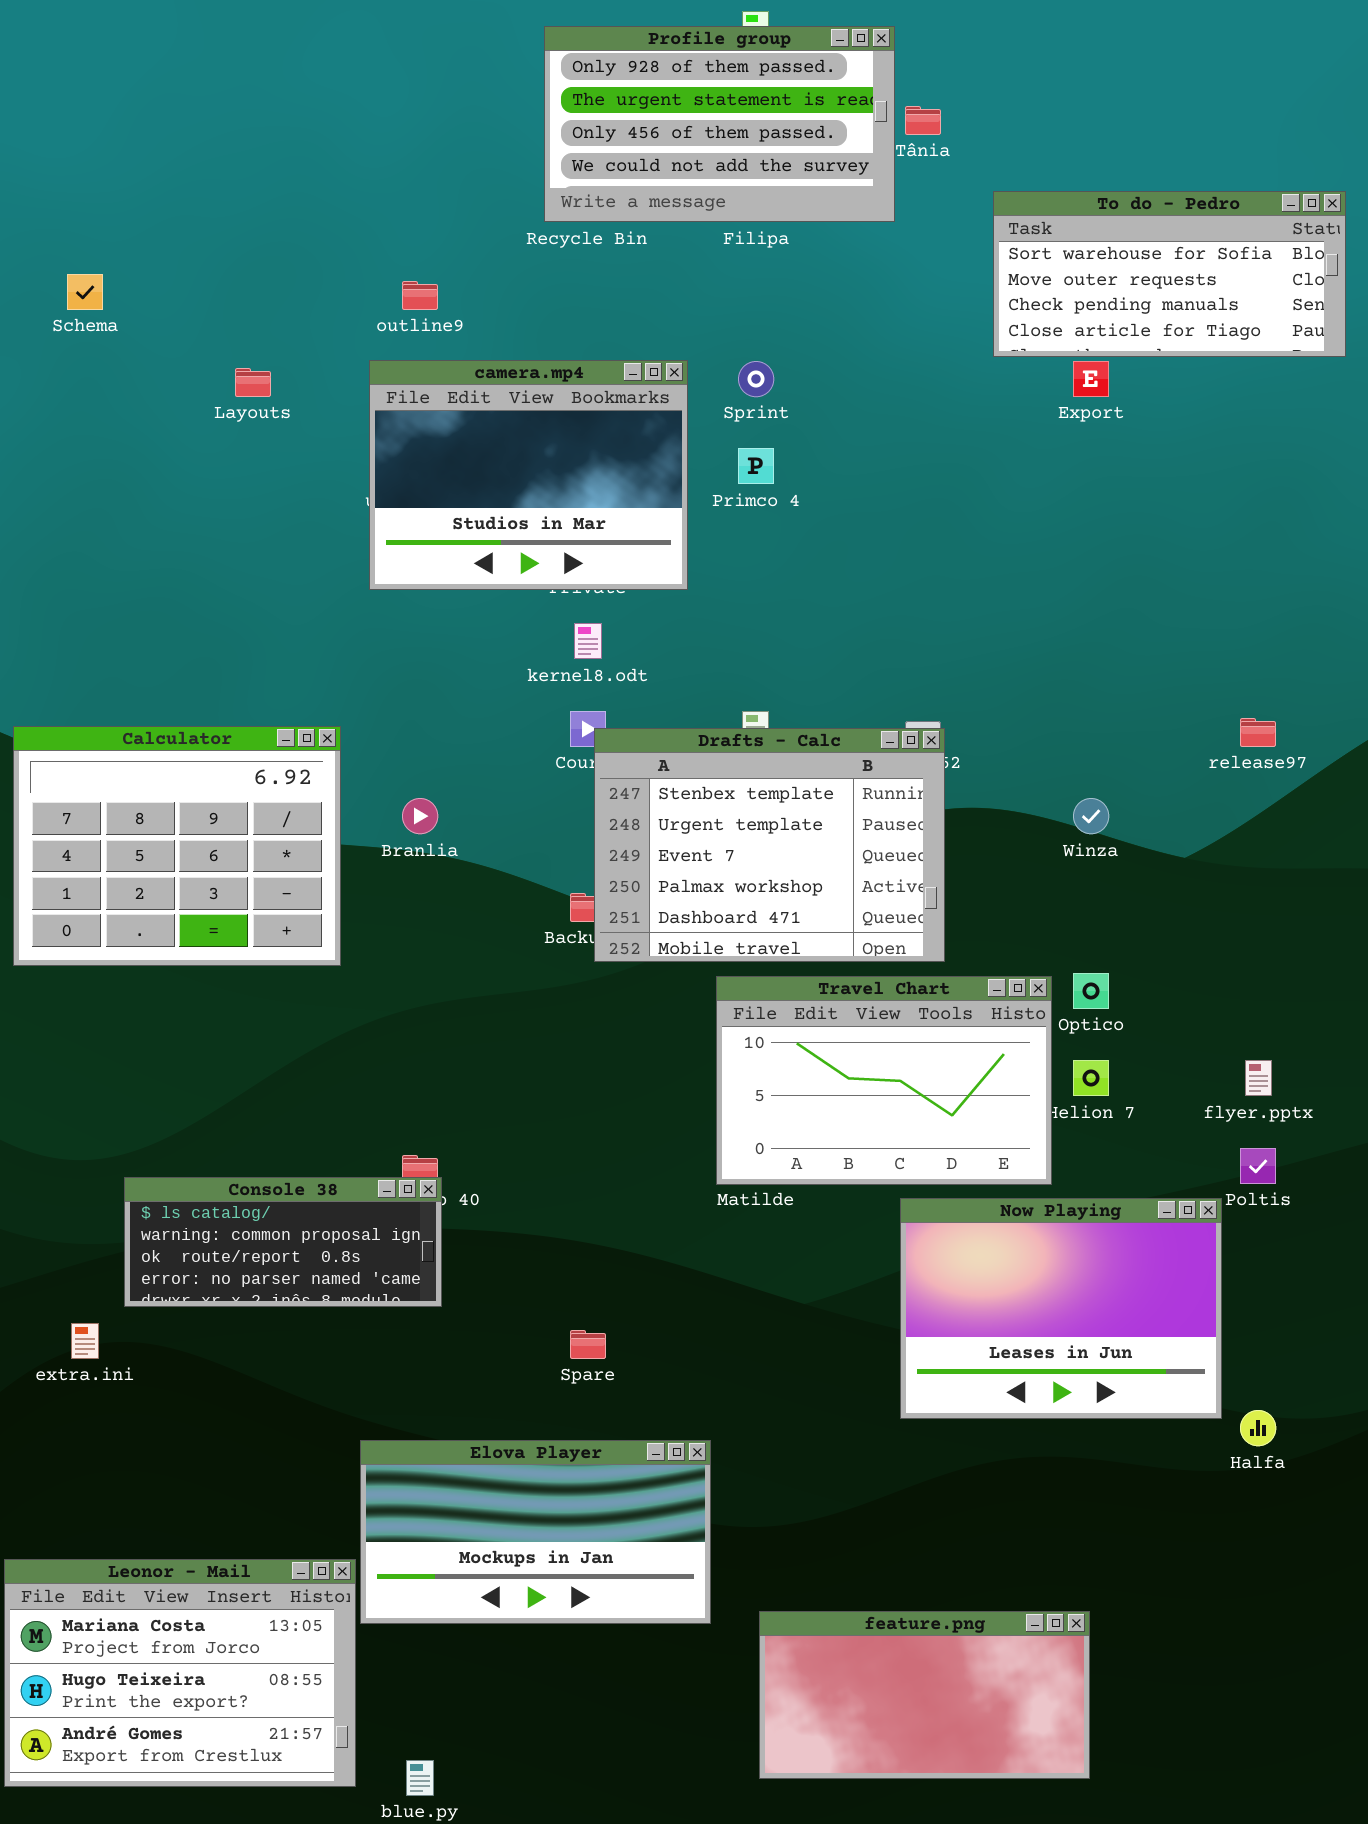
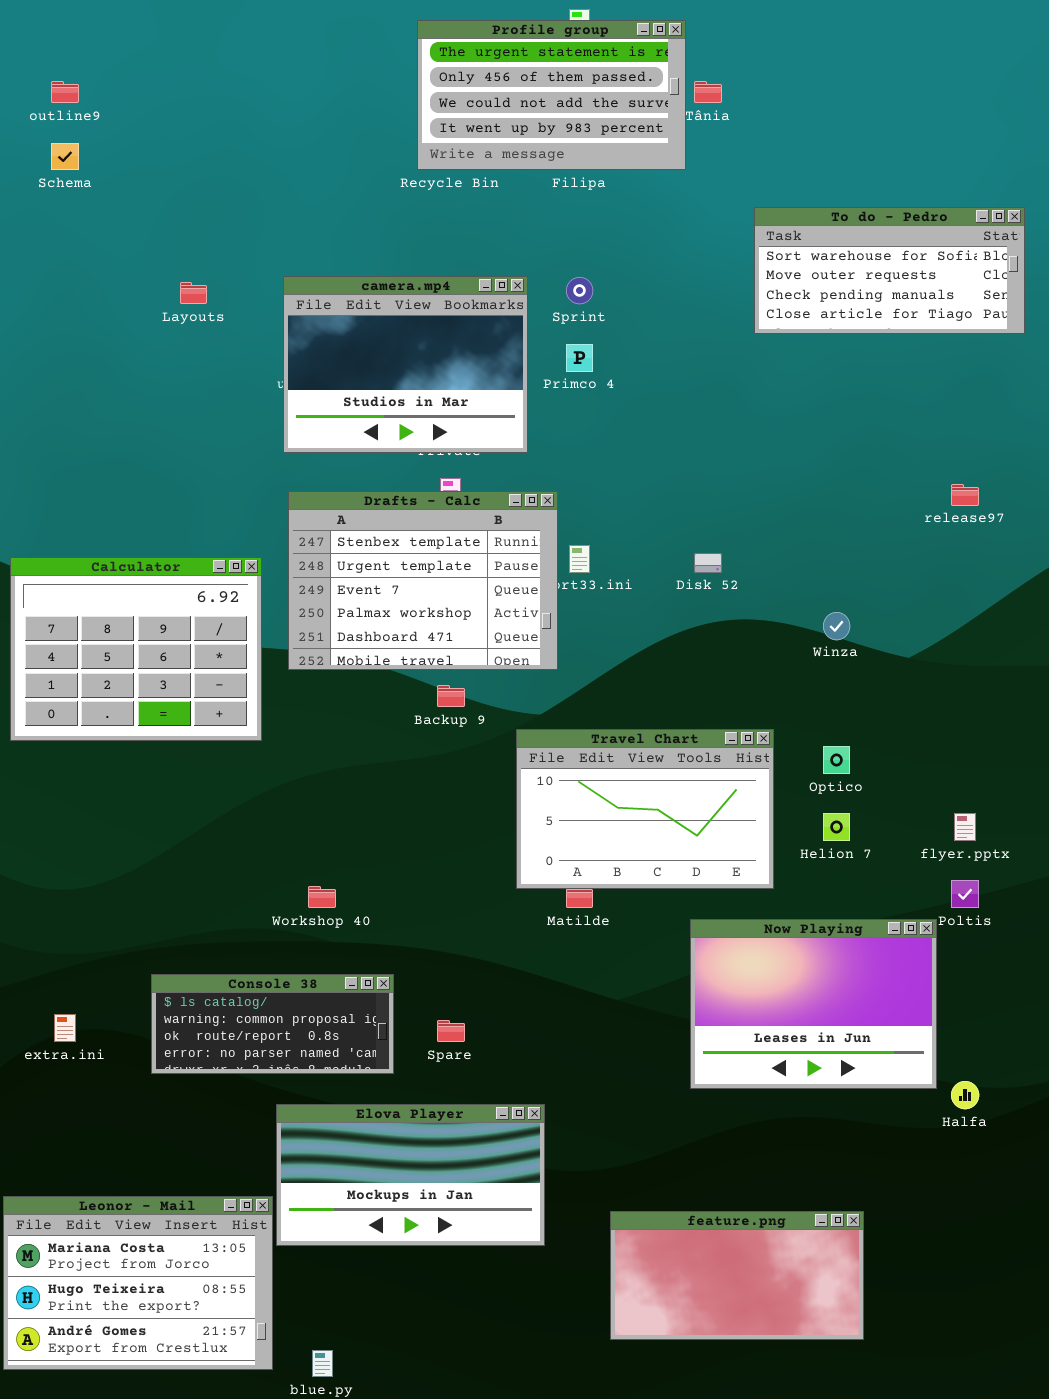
Profile group: [544,26,895,222] -> [417,20,686,170], scrolled down 1 row
To do - Pedro: [993,191,1346,357] -> [754,207,1025,334], moved
Schema: [67,274,103,310] -> [51,143,79,170], moved
outline9: [402,281,438,310] -> [51,81,79,103], moved
release97: [1240,718,1276,747] -> [951,484,979,506], moved
Drafts - Calc: [594,728,945,962] -> [288,491,558,670], moved
Travel Chart: [716,976,1052,1185] -> [516,729,774,889], moved
Console 38: [124,1177,442,1307] -> [151,974,394,1074], moved
feature.png: [759,1611,1090,1779] -> [610,1211,864,1340], moved

